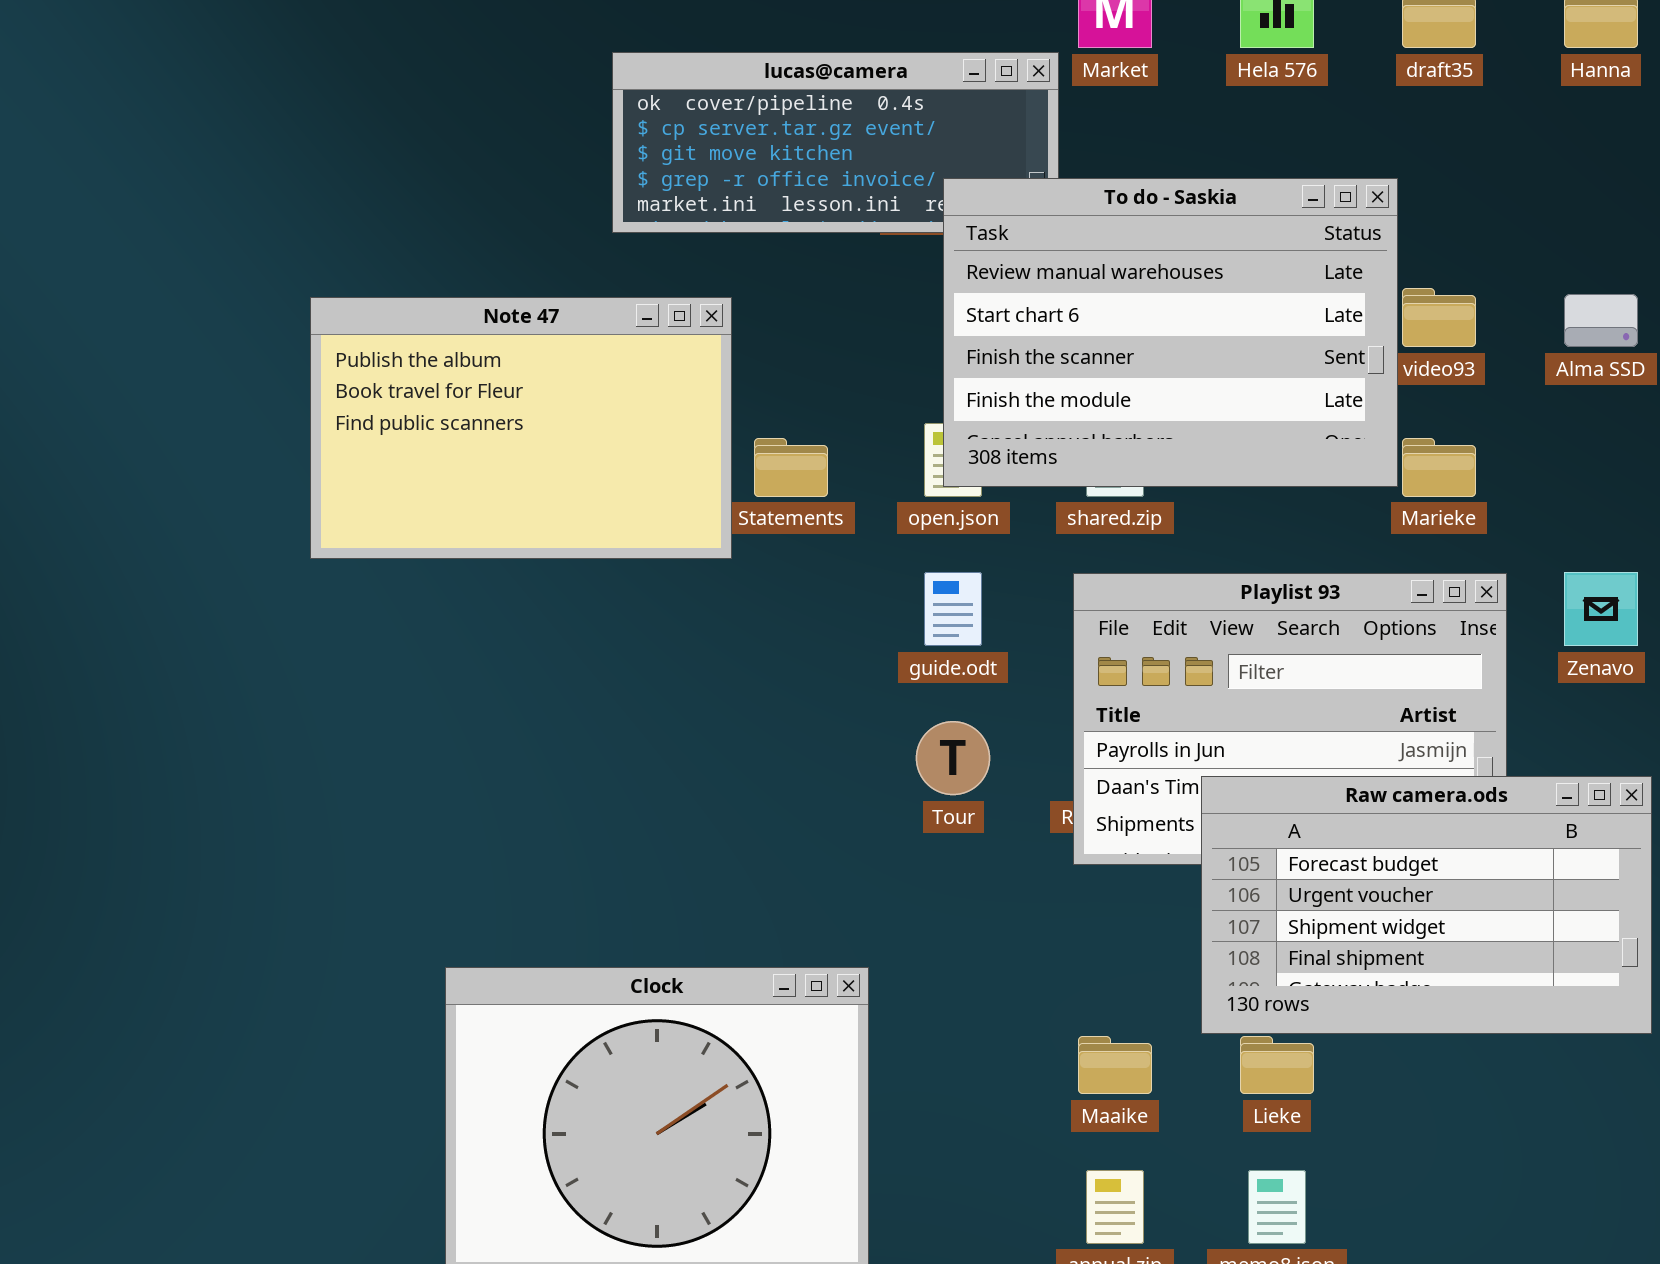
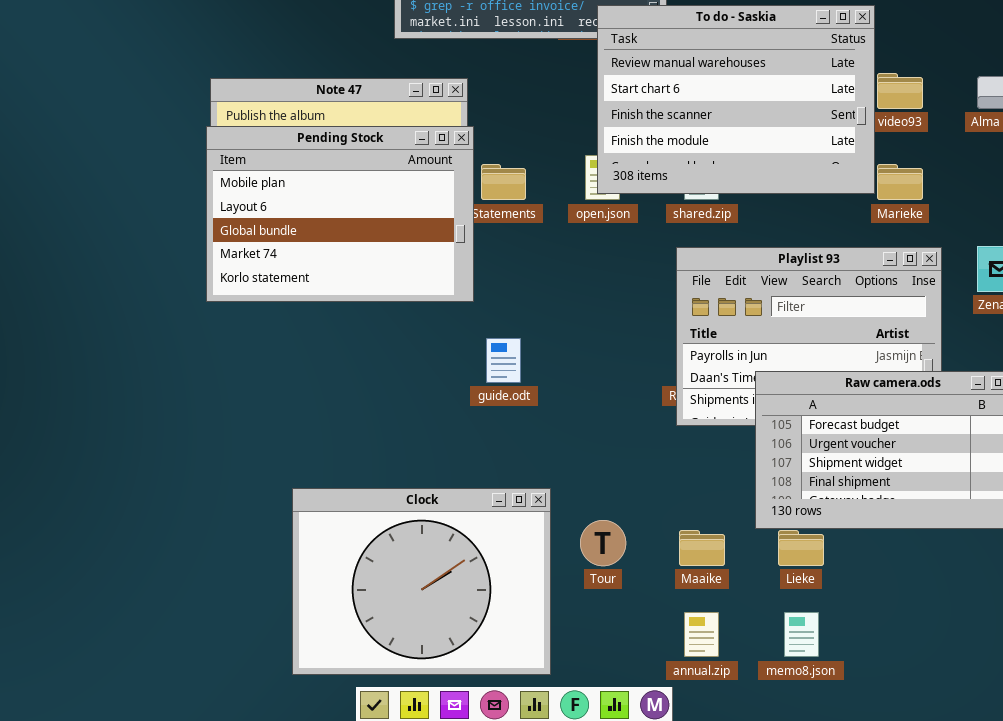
Pending Stock: none -> [206,126,474,302], opened
guide.odt: [924,572,982,646] -> [486,338,521,383], moved
Tour: [916,721,990,795] -> [580,520,626,566], moved

